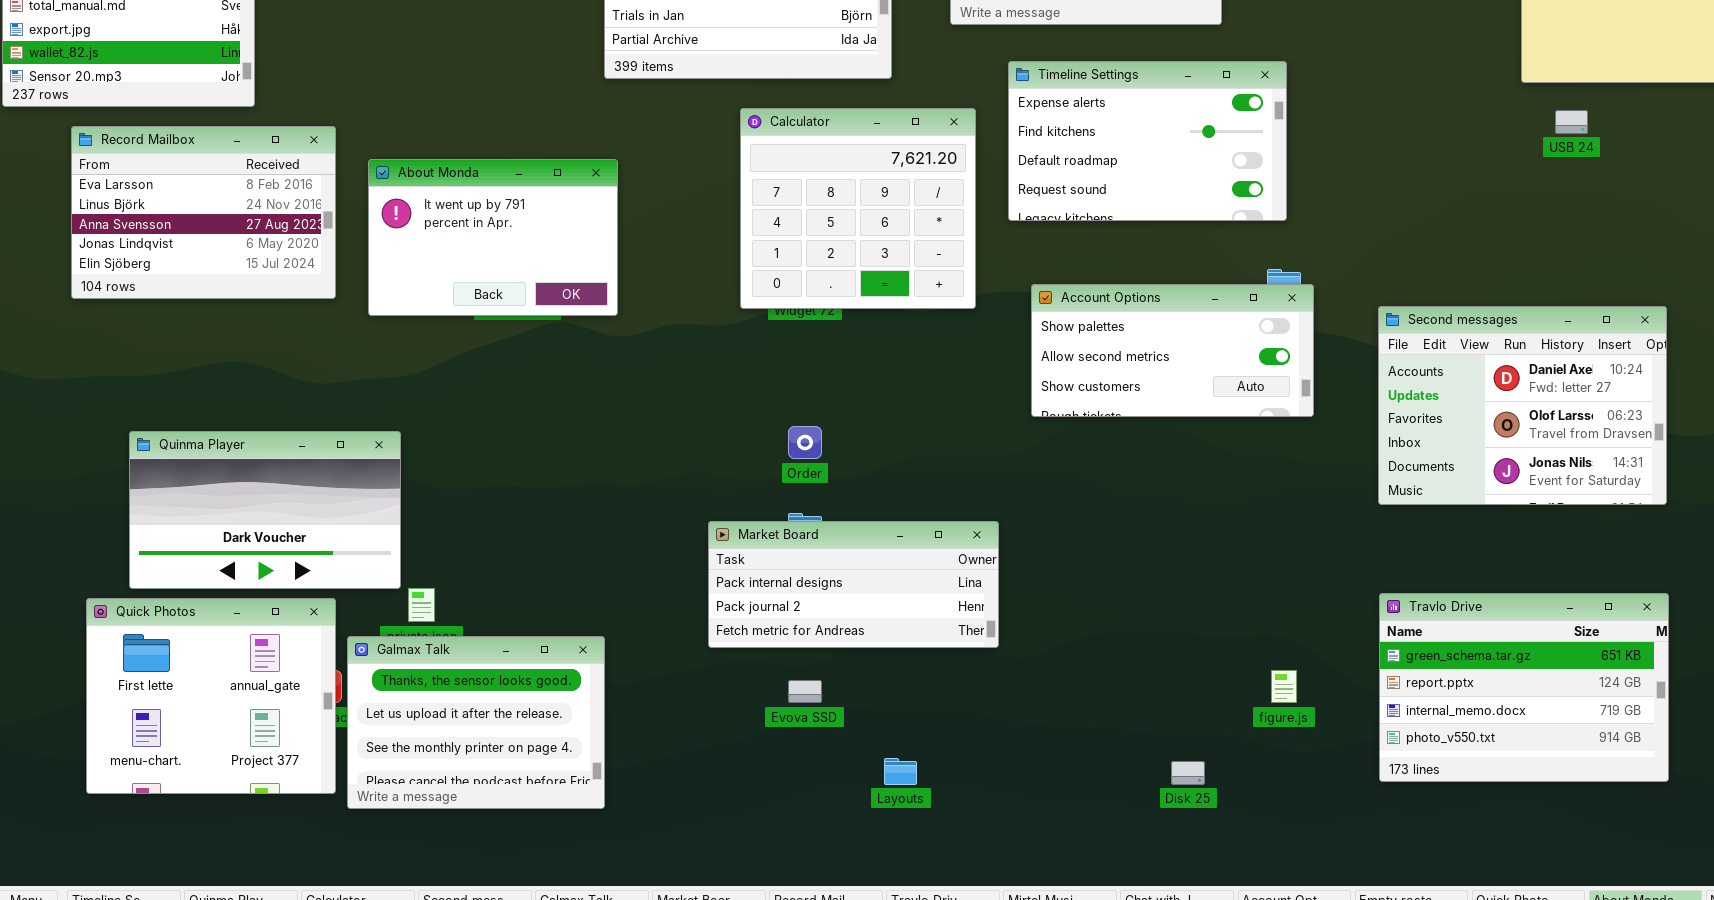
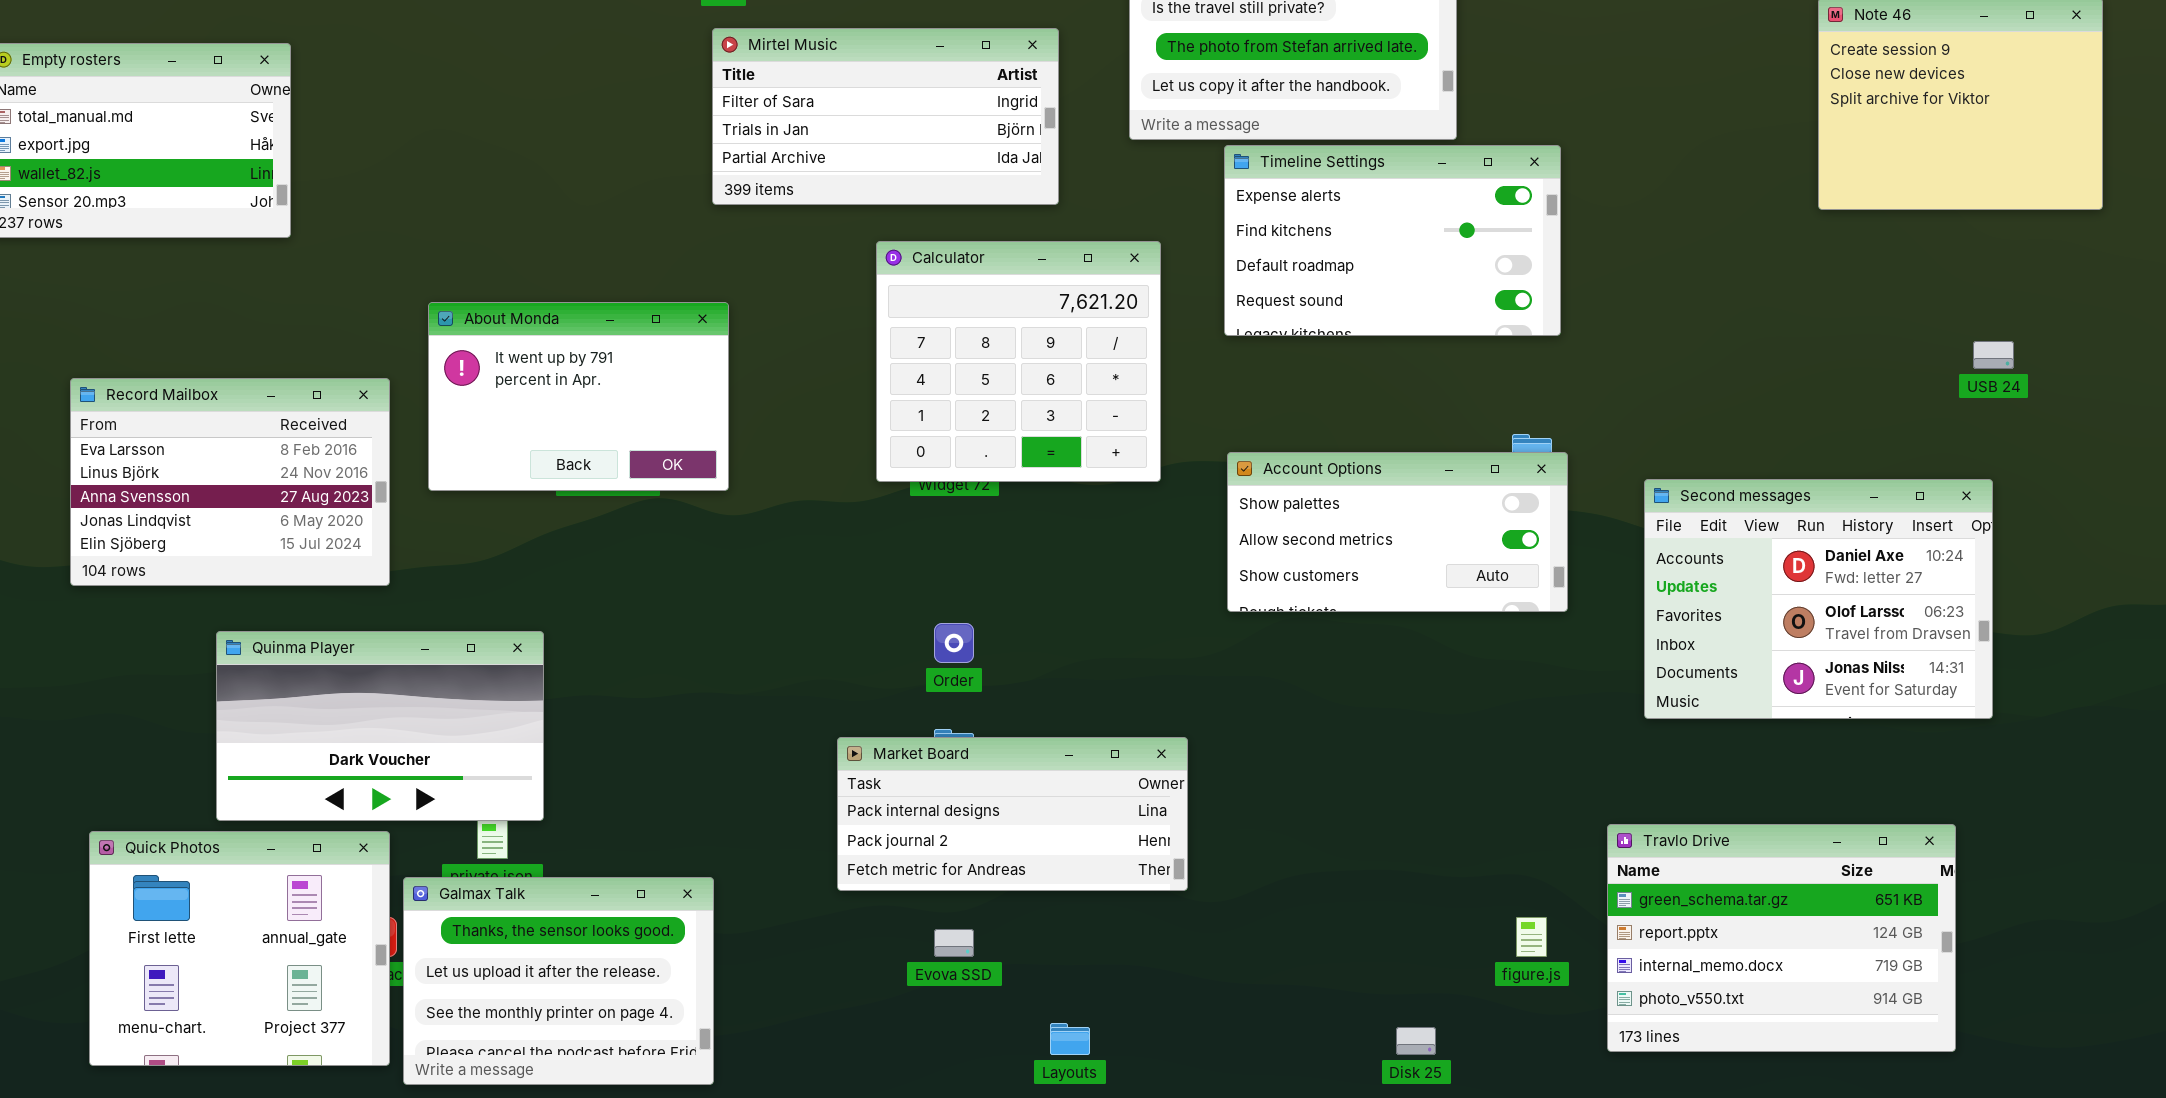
Timeline Settings: [1008,61,1287,221] -> [1224,145,1561,336], moved
USB 24: [1555,110,1588,134] -> [1973,341,2014,369], moved
Record Mailbox: [71,126,336,299] -> [70,378,390,586], moved
Quinma Player: [129,431,401,589] -> [216,631,544,821], moved
Travlo Drive: [1379,593,1669,782] -> [1607,824,1956,1052], moved

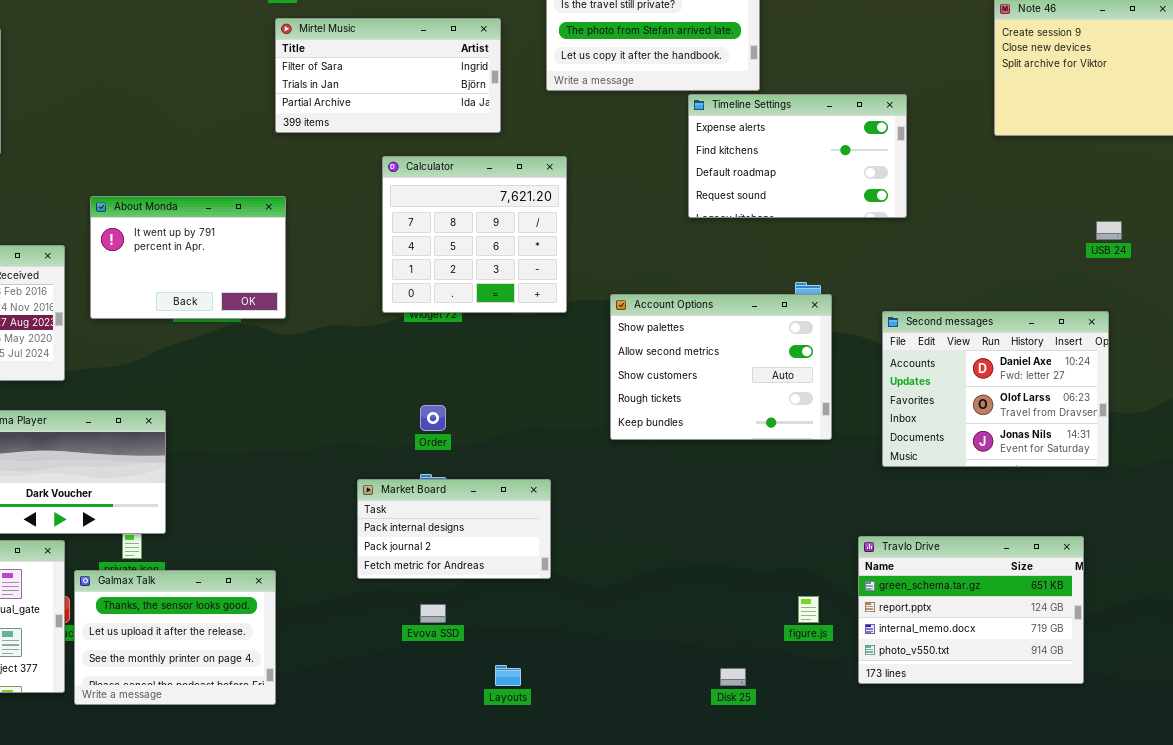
Timeline Settings: [1224,145,1561,336] -> [688,94,907,218], moved
Account Options: [1227,452,1568,612] -> [610,294,832,440], resized
Market Board: [837,737,1188,891] -> [357,479,551,579], resized

